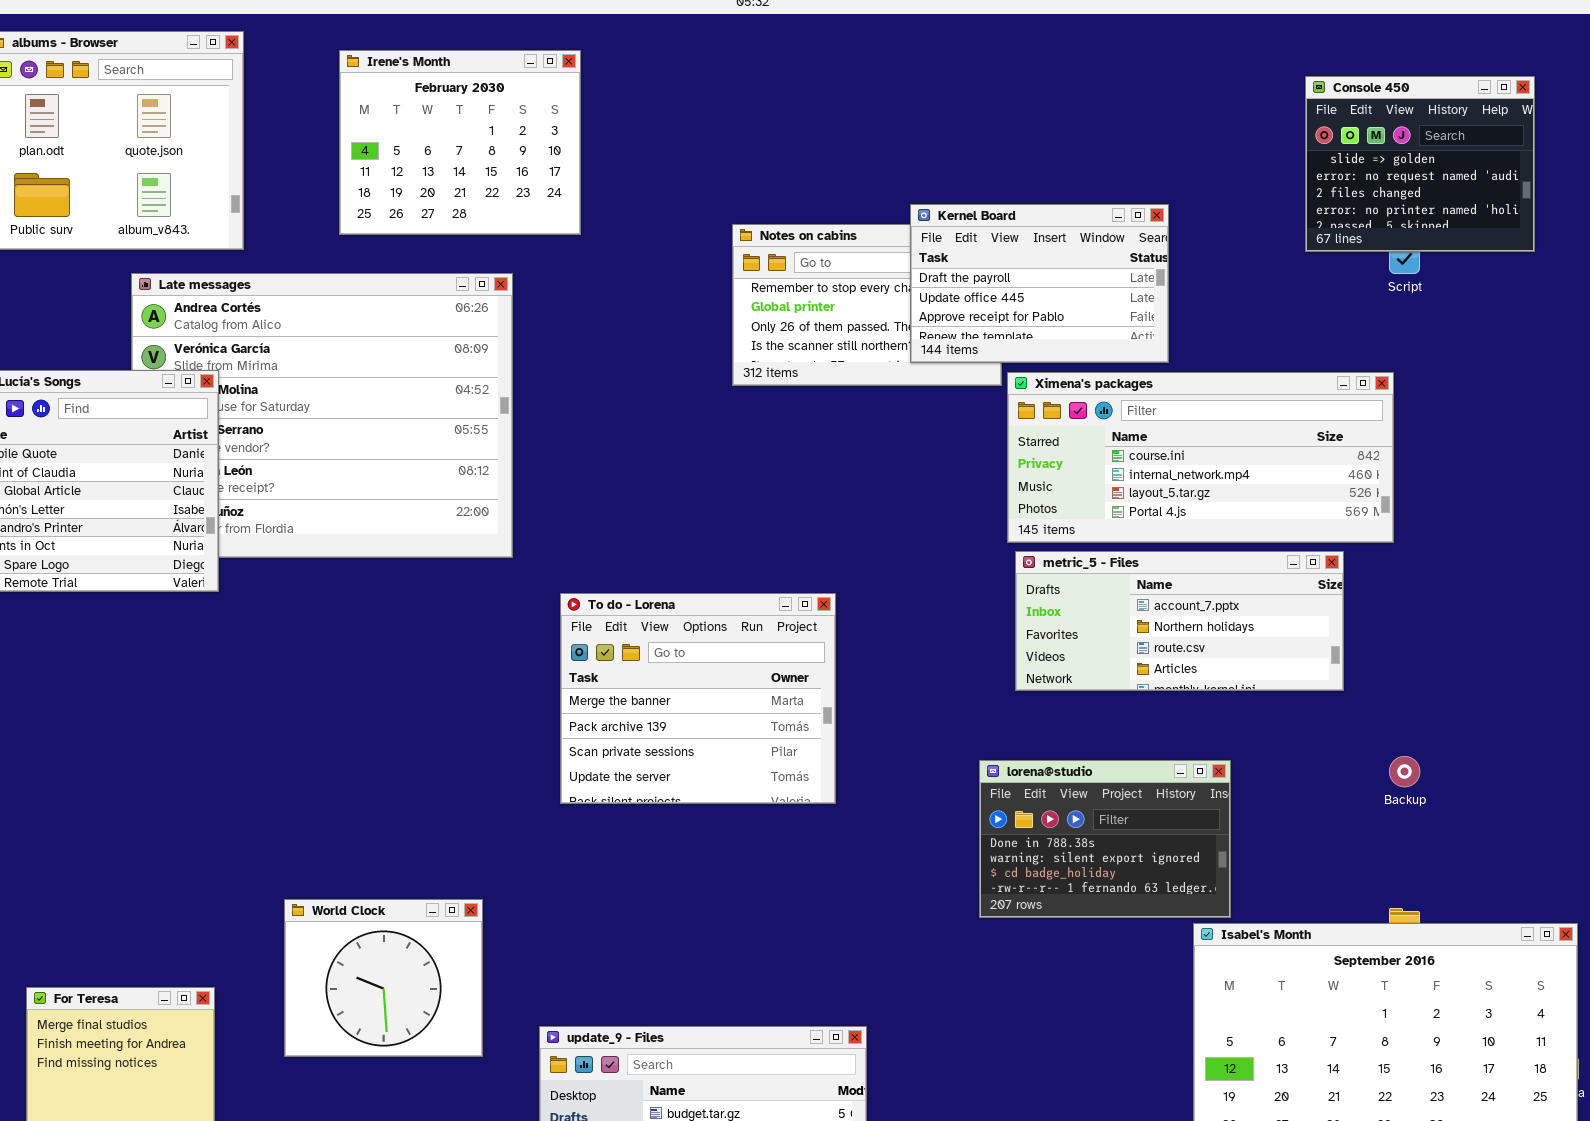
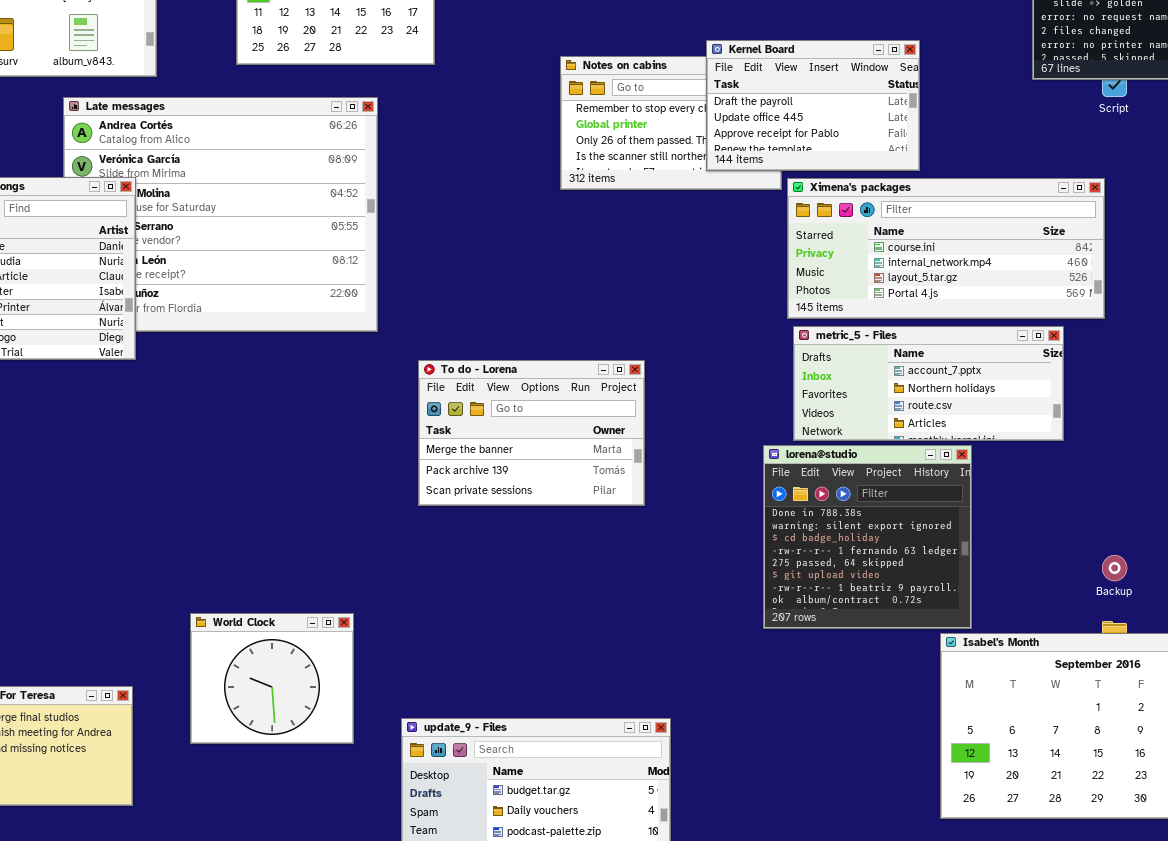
To do - Lorena: [560,593,836,804] -> [418,360,645,506], resized
Backup: [1389,756,1420,787] -> [1102,555,1127,581], moved
lorena@studio: [979,760,1231,918] -> [763,445,972,629], resized

